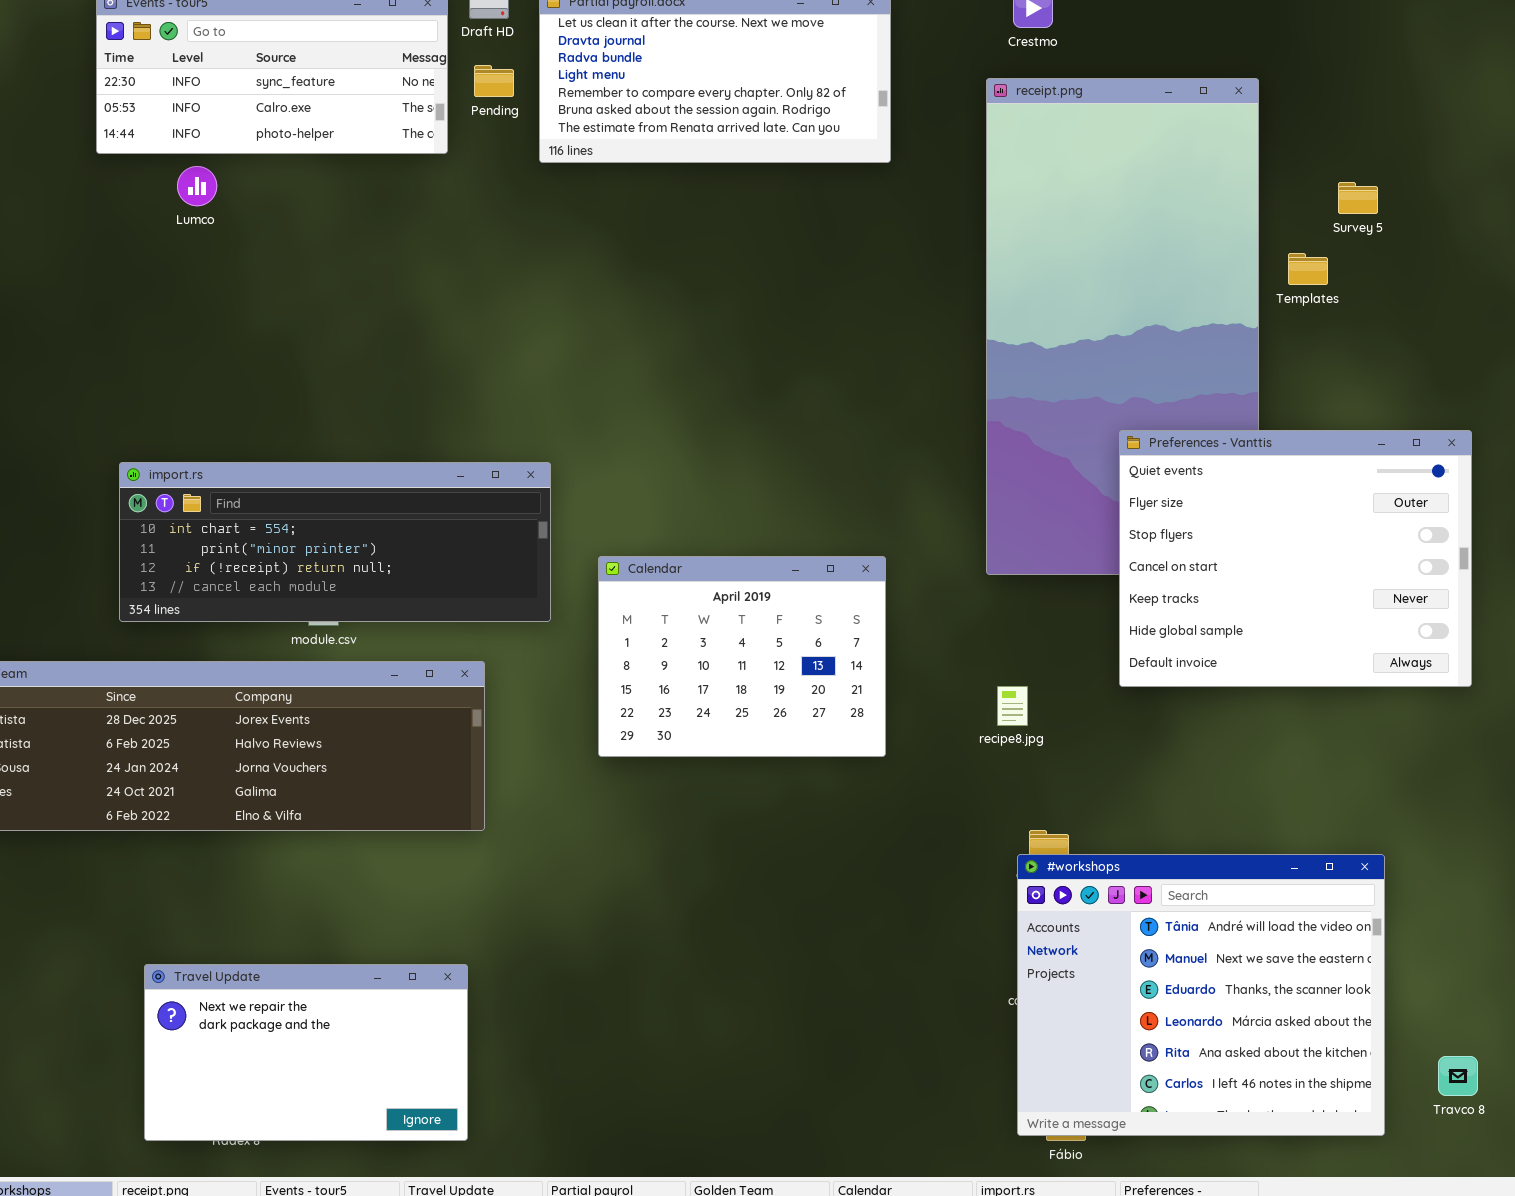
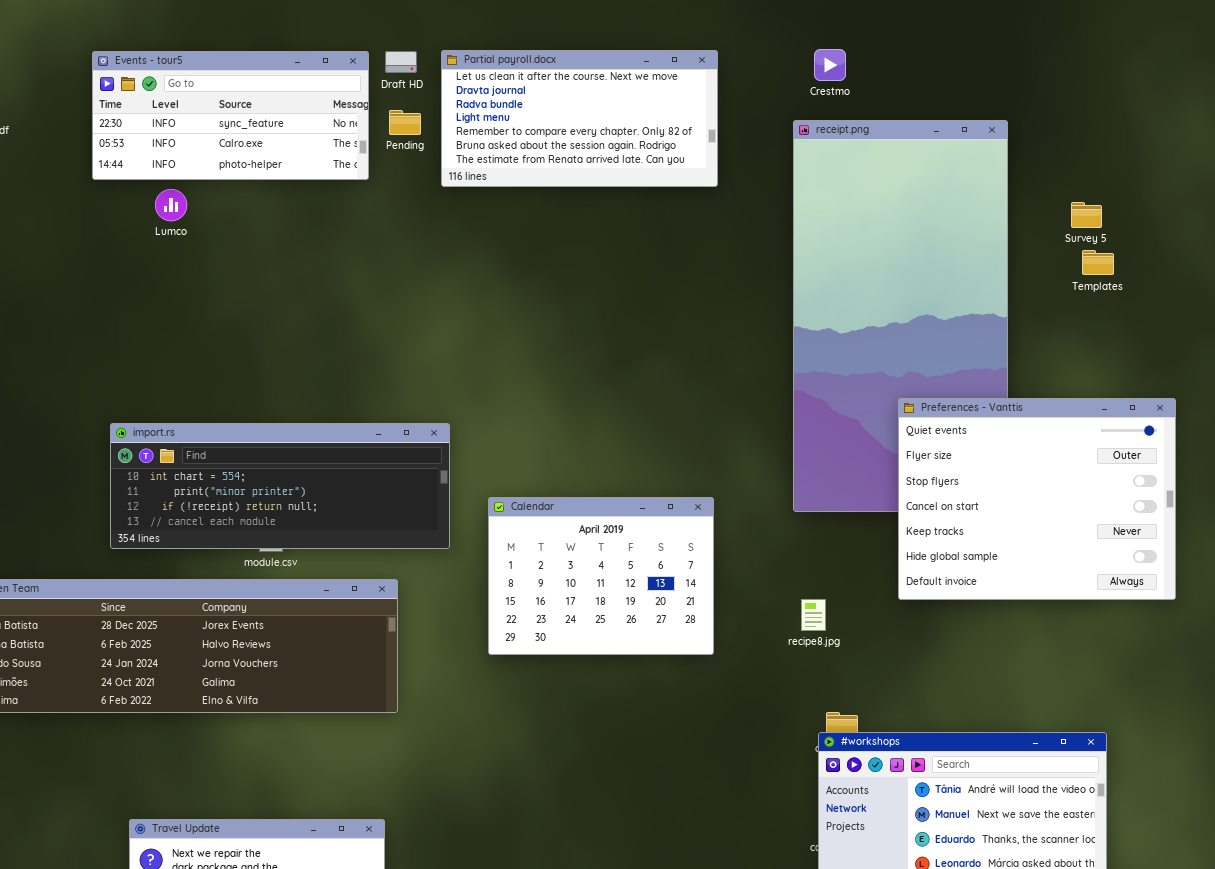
Templates: [1288,253,1328,285] -> [1082,250,1114,275], moved

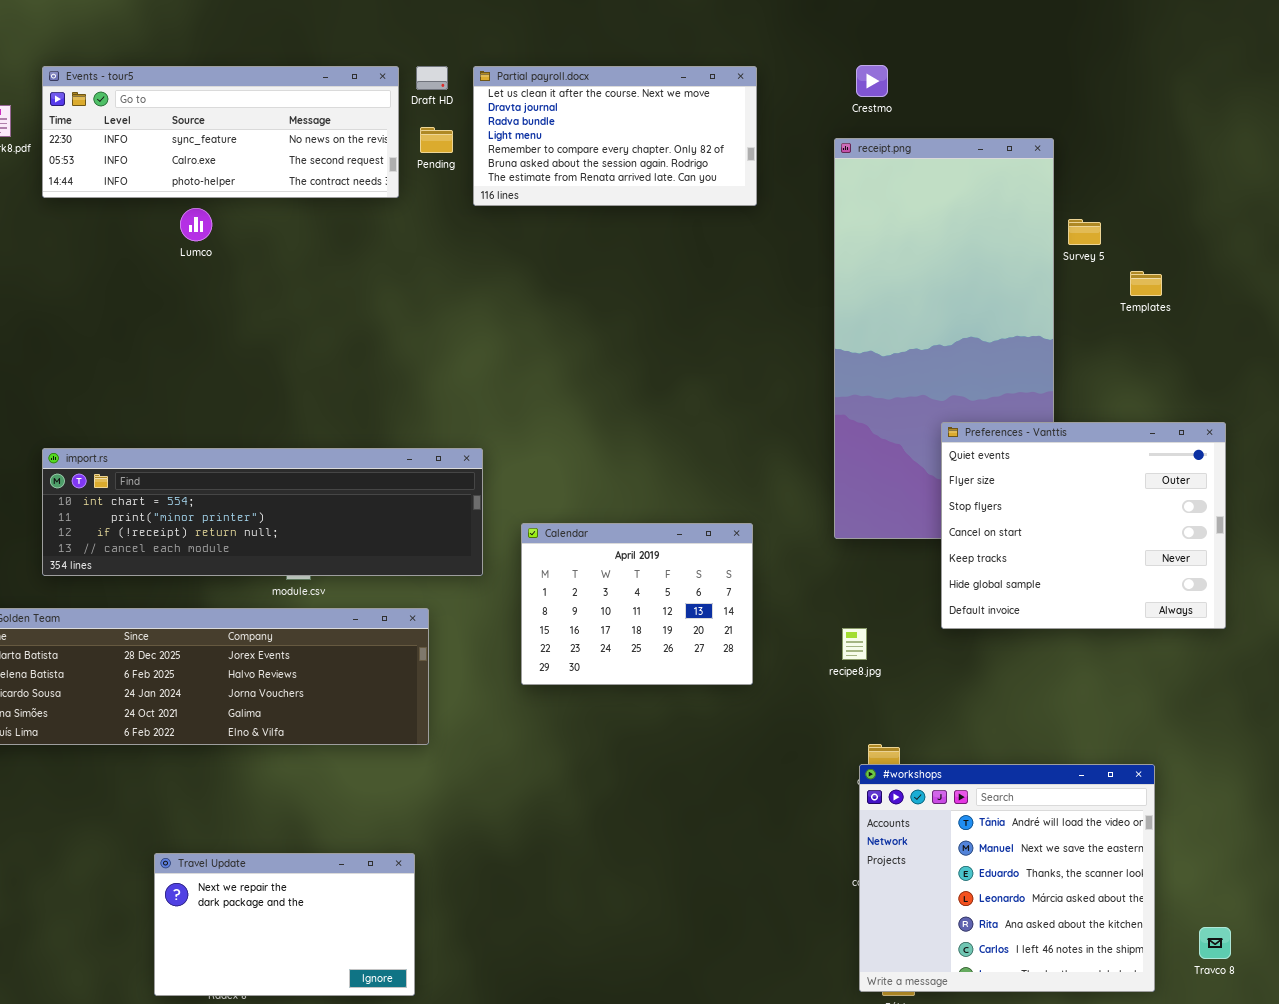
Events - tour5: [92,51,369,180] -> [42,66,399,198], resized
Survey 5: [1071,202,1102,228] -> [1068,219,1101,245], moved
import.rs: [110,423,450,549] -> [42,448,483,576], resized

